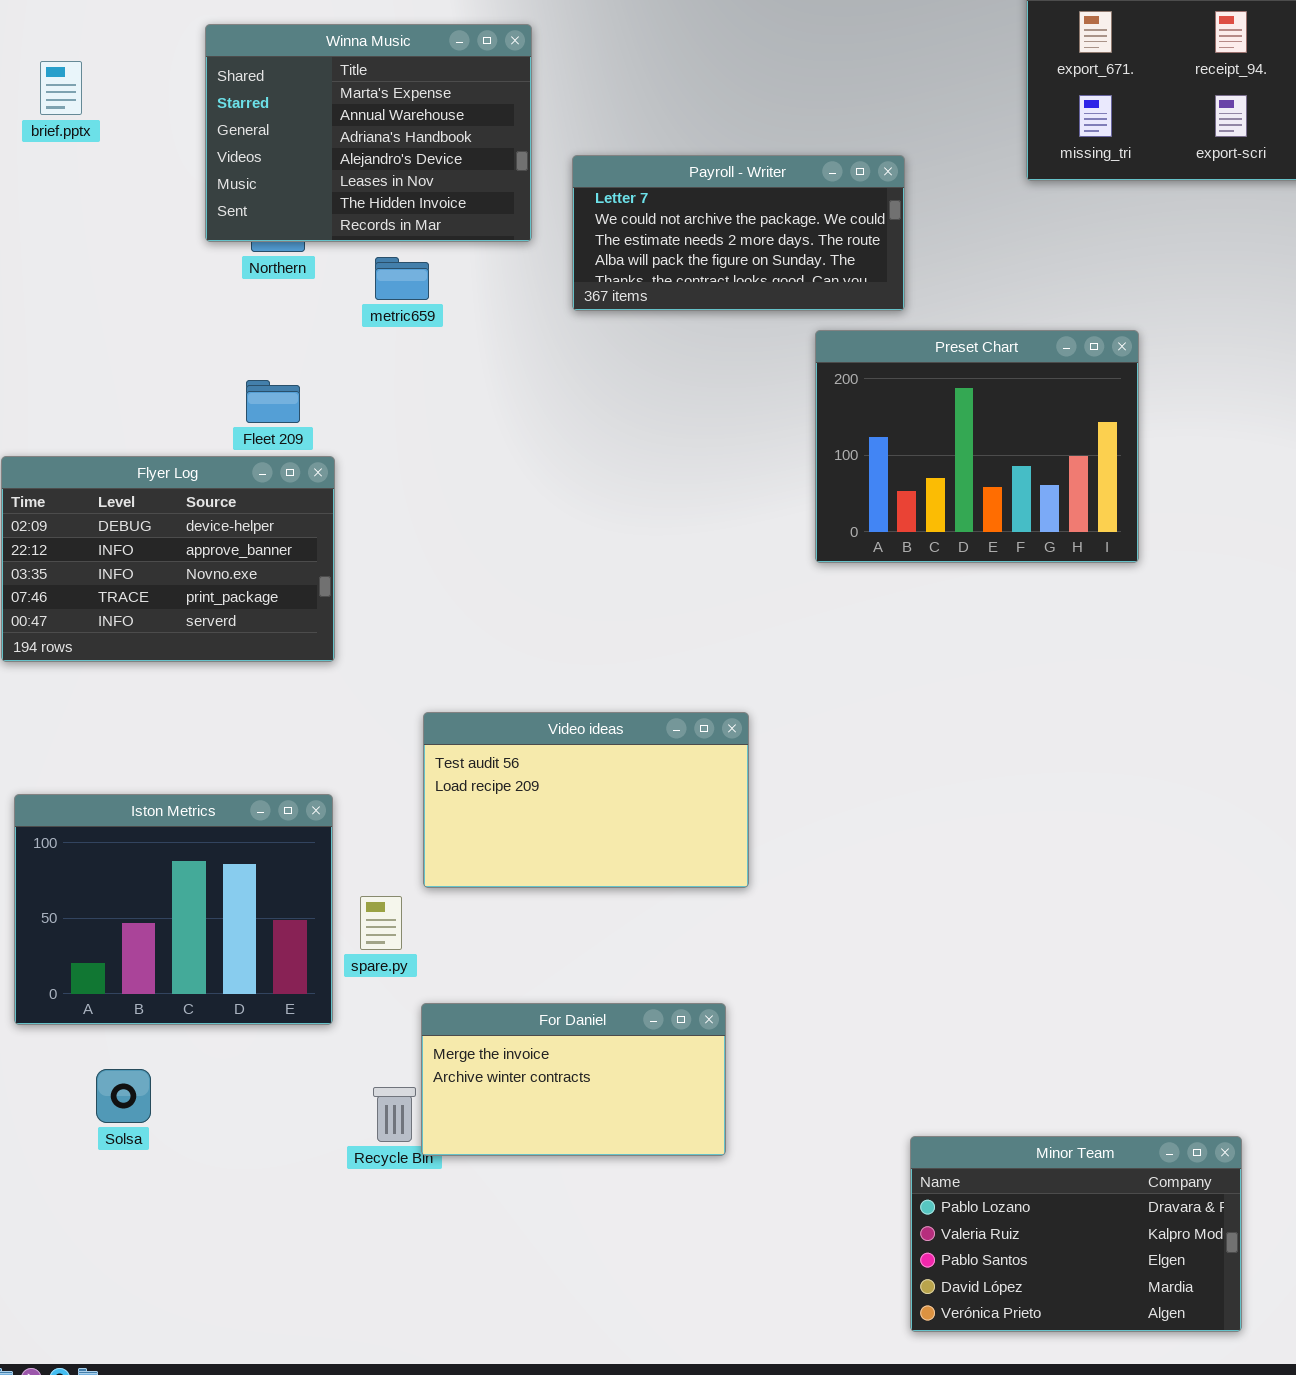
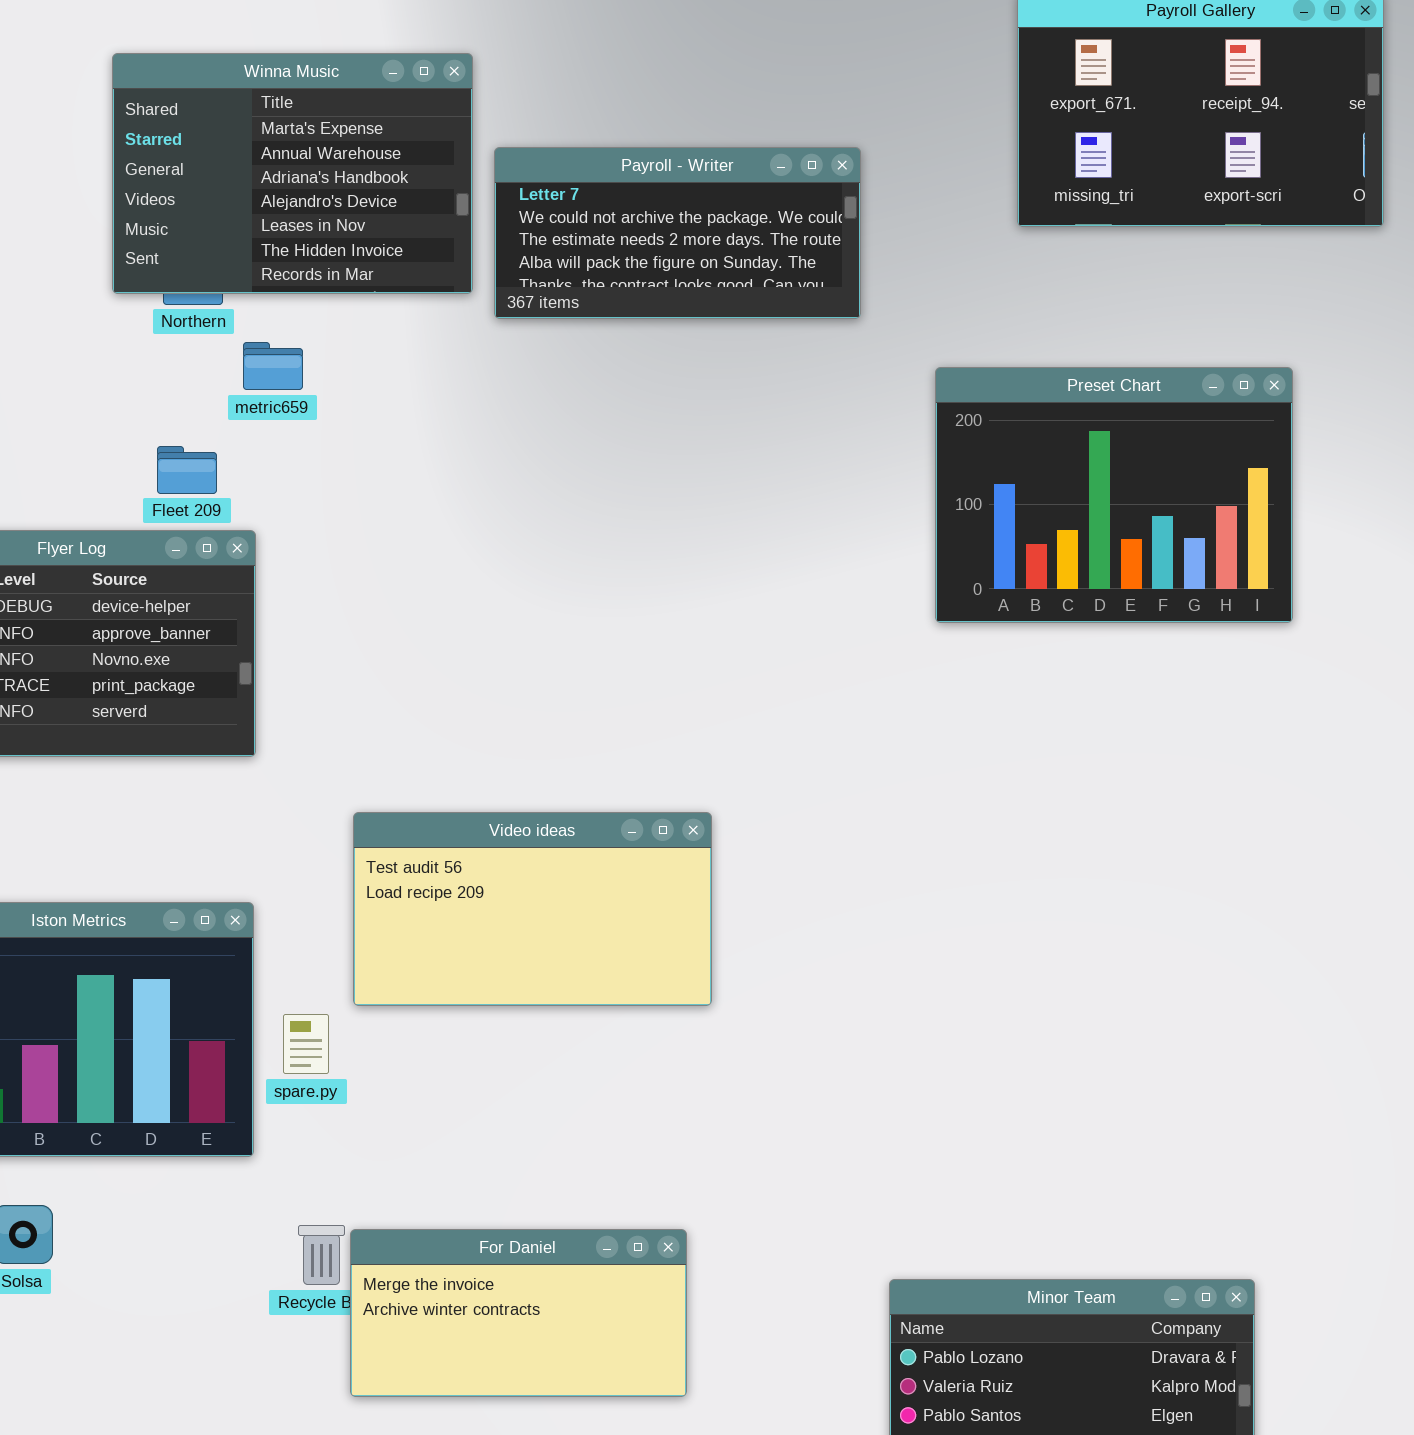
Payroll - Writer: [572,155,905,311] -> [494,147,861,319], moved
metric659: [375,257,429,300] -> [243,342,303,390], moved
Preset Chart: [815,330,1139,563] -> [935,367,1293,623], moved
For Daniel: [421,1003,726,1156] -> [350,1229,687,1397], moved

